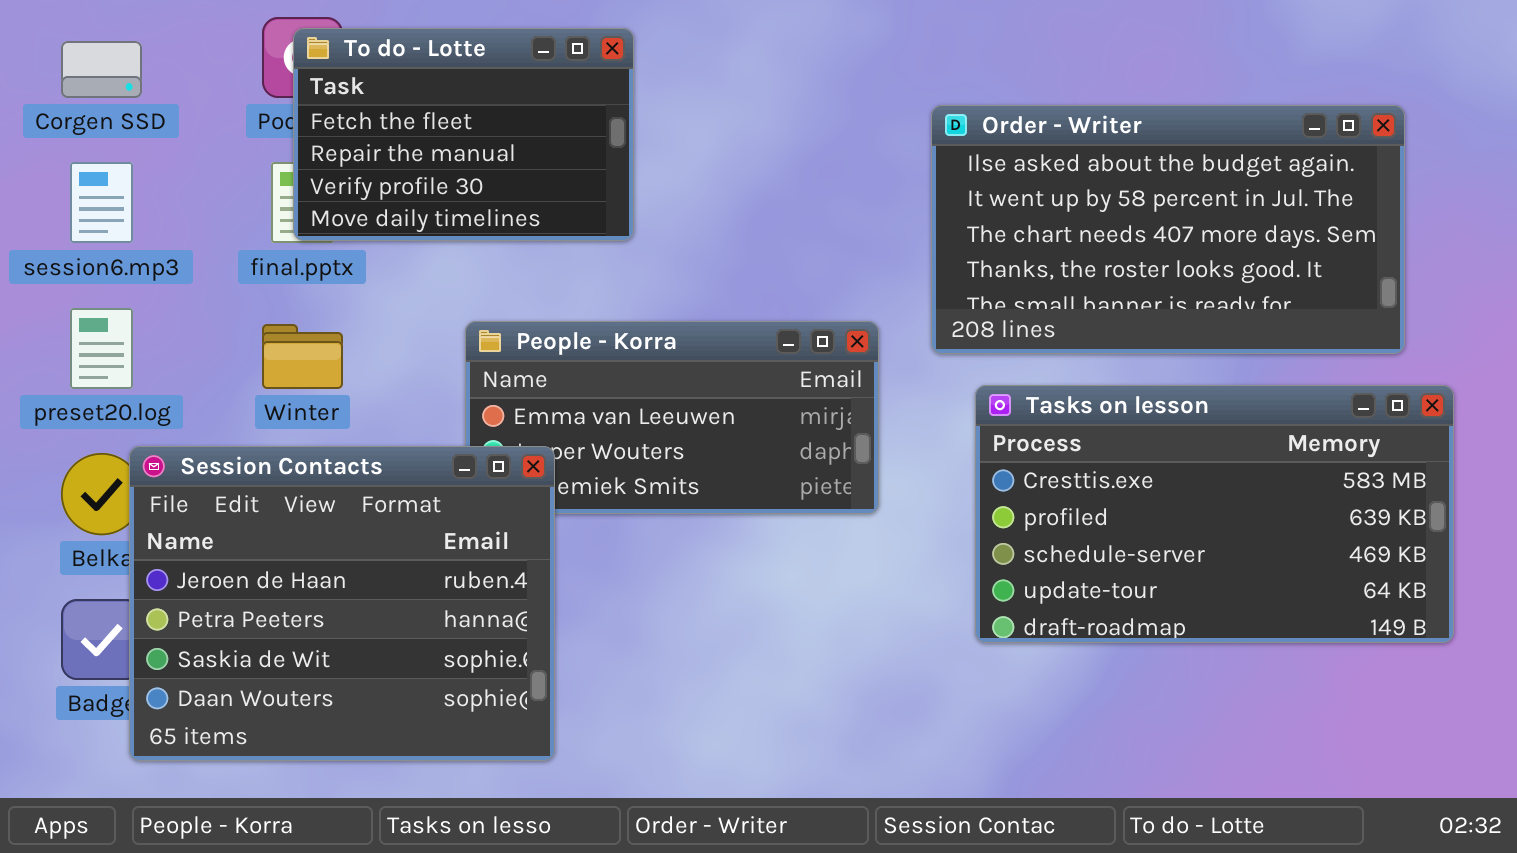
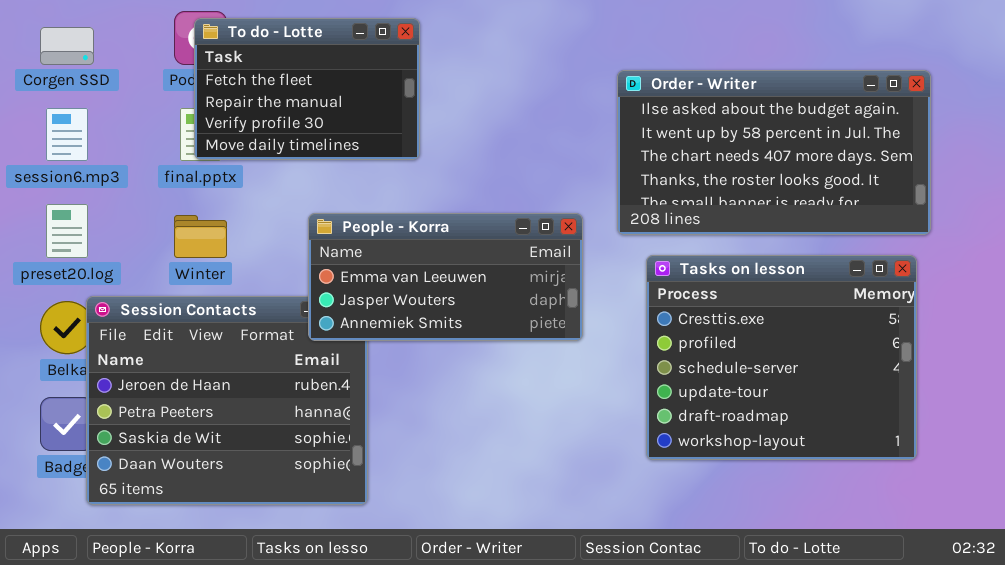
People - Korra: [465,321,879,514] -> [308,213,583,341], raised
Tasks on lesson: [975,385,1454,643] -> [646,255,917,460], resized

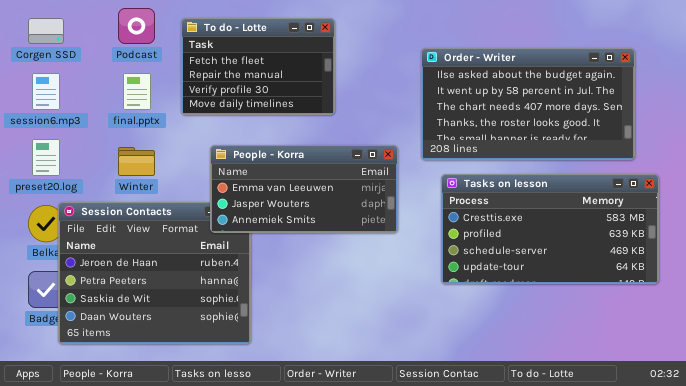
To do - Lotte: [194,18,420,160] -> [181,18,335,115], moved
Tasks on lesson: [646,255,917,460] -> [441,174,659,284], resized

